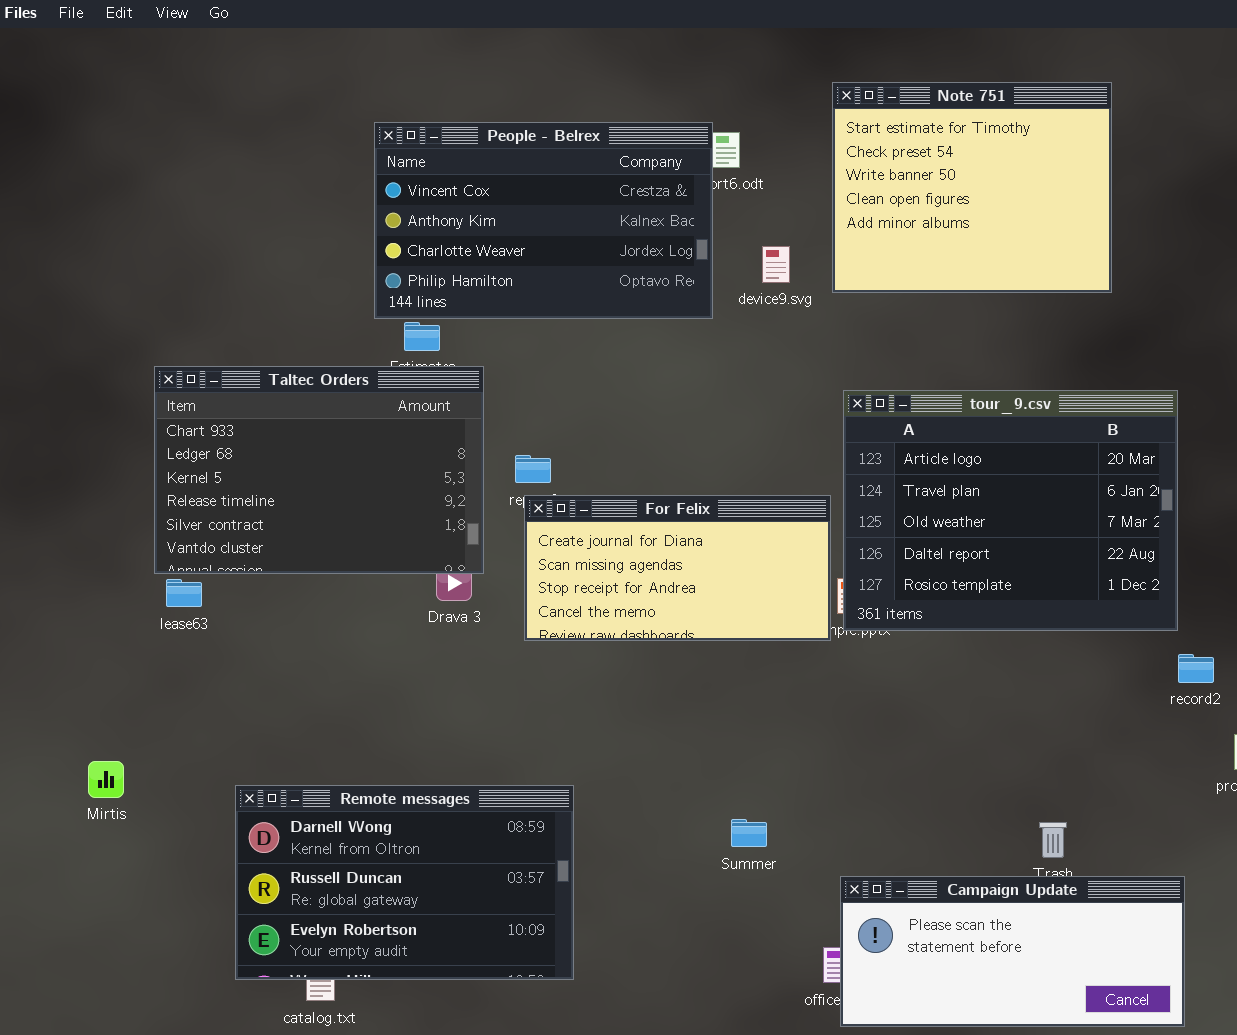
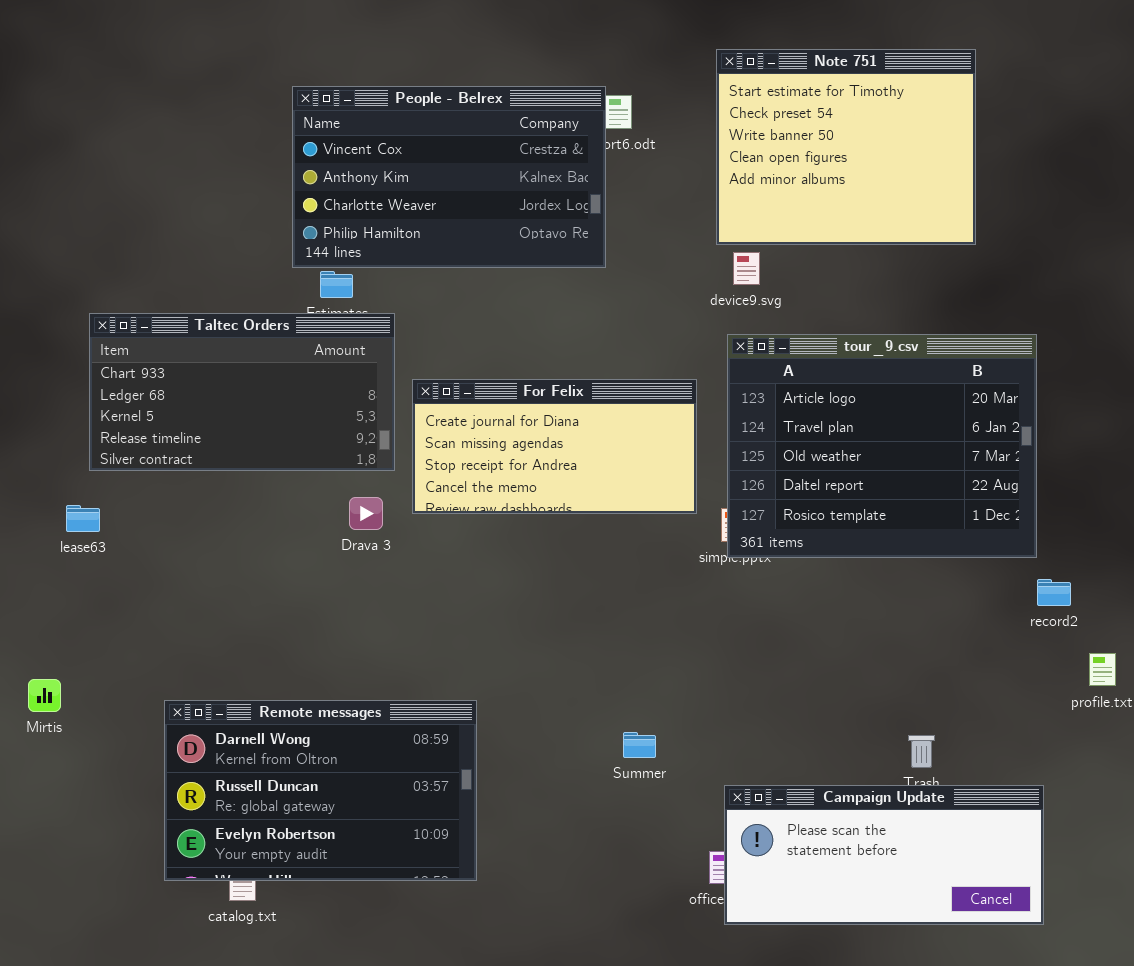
device9.svg: [762,246,790,283] -> [733,252,760,285], moved
Taltec Orders: [154,366,484,574] -> [89,313,395,471], resized
For Felix: [524,495,831,641] -> [412,379,697,514], moved
lease63: [166,579,202,607] -> [66,505,100,532], moved

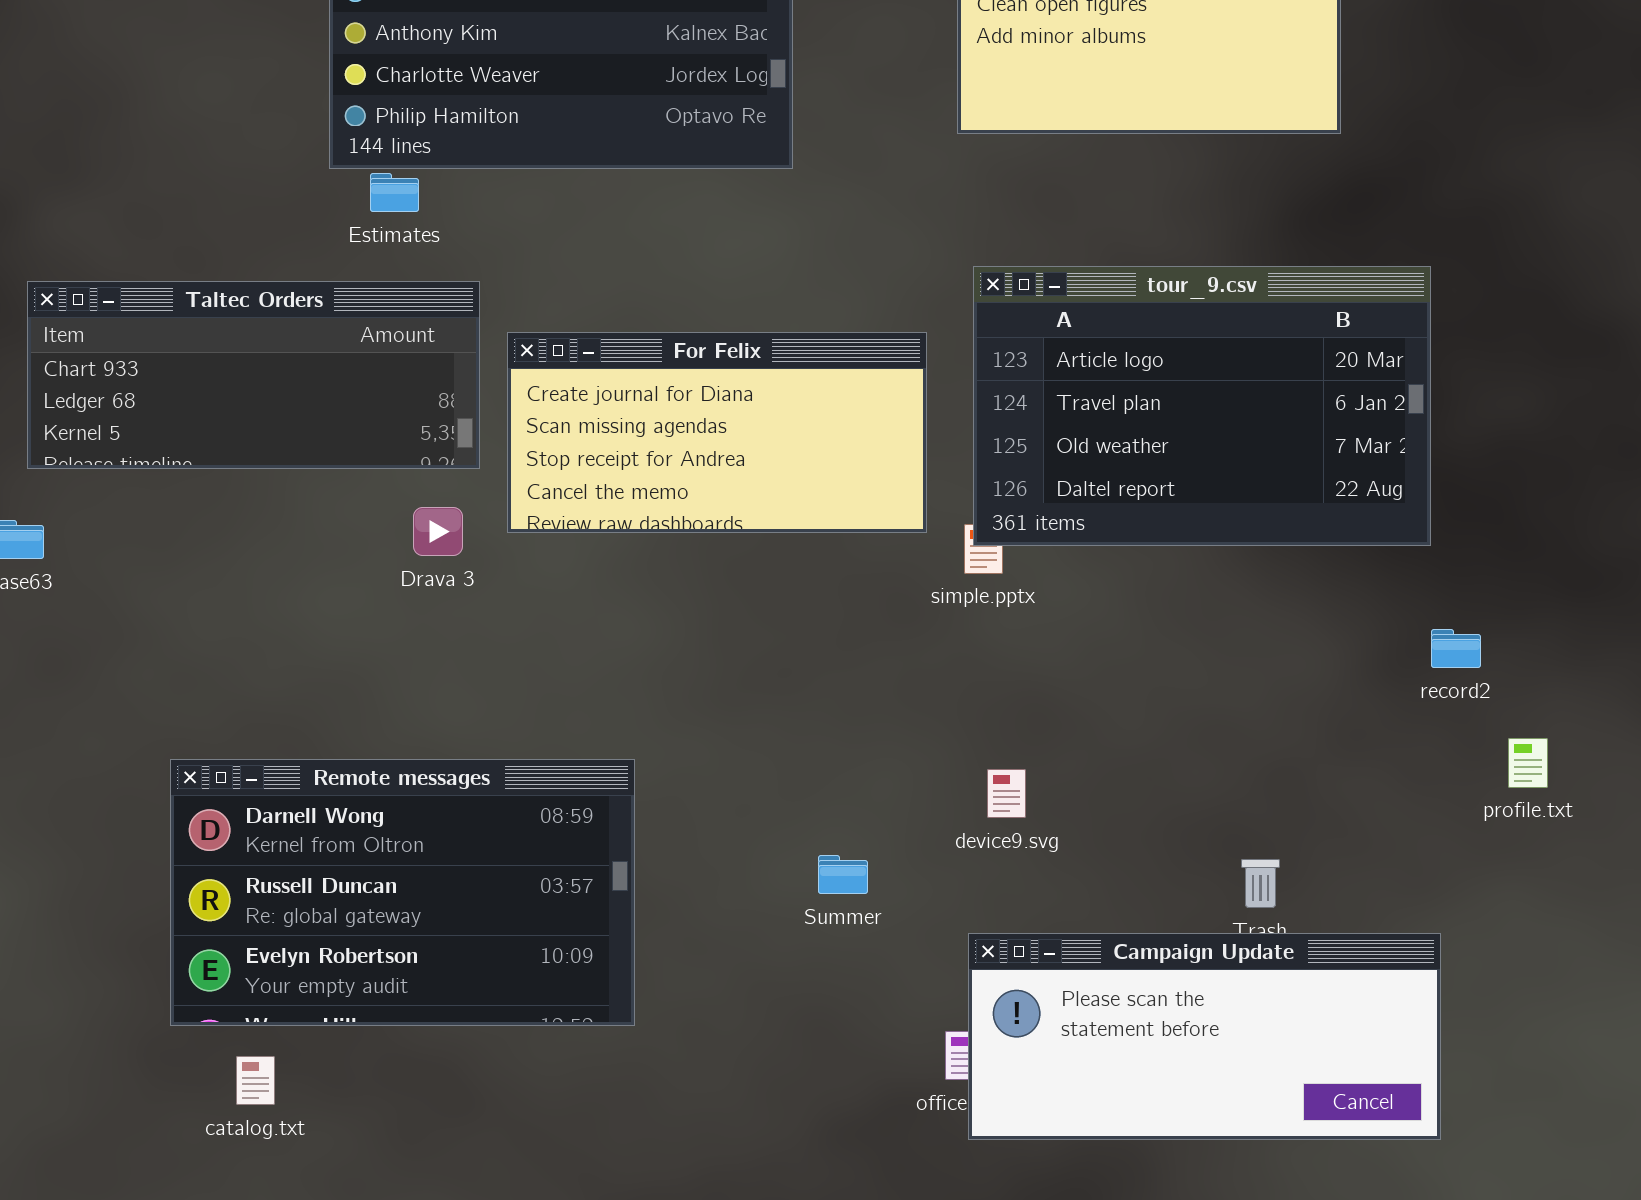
device9.svg: [733,252,760,285] -> [987,769,1026,818], moved
Taltec Orders: [89,313,395,471] -> [27,281,480,469], resized
tour_9.csv: [727,334,1037,558] -> [973,266,1431,546], resized
Remote messages: [164,700,477,881] -> [170,759,635,1026], moved

